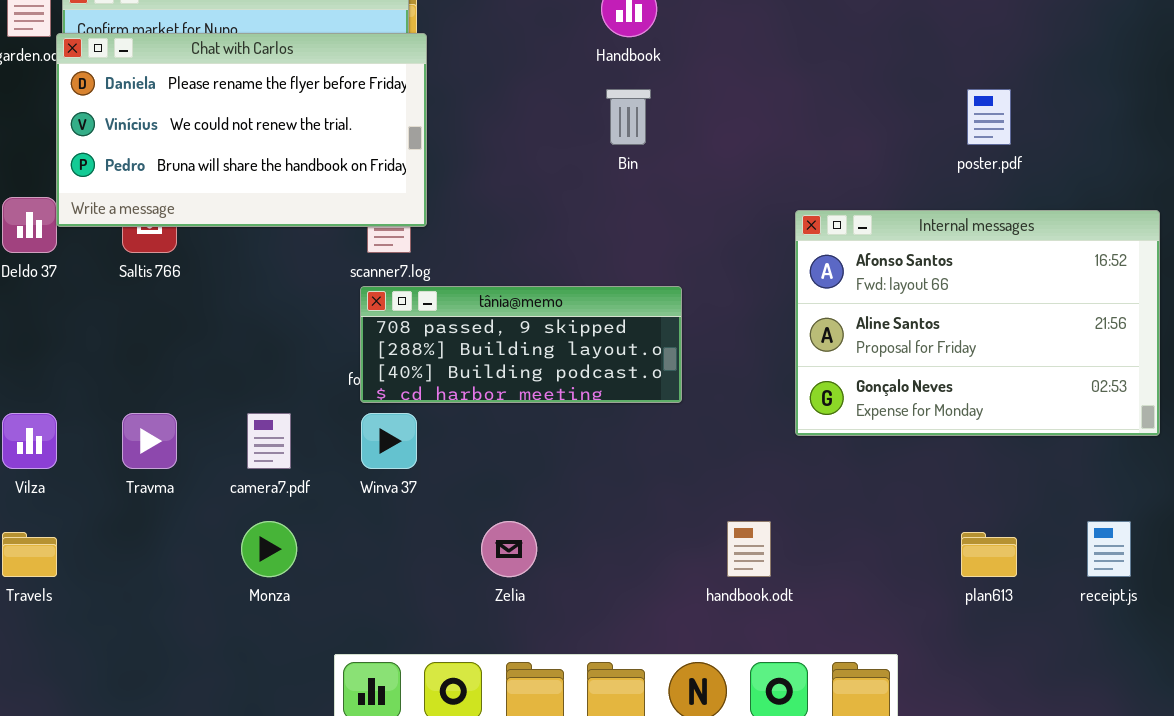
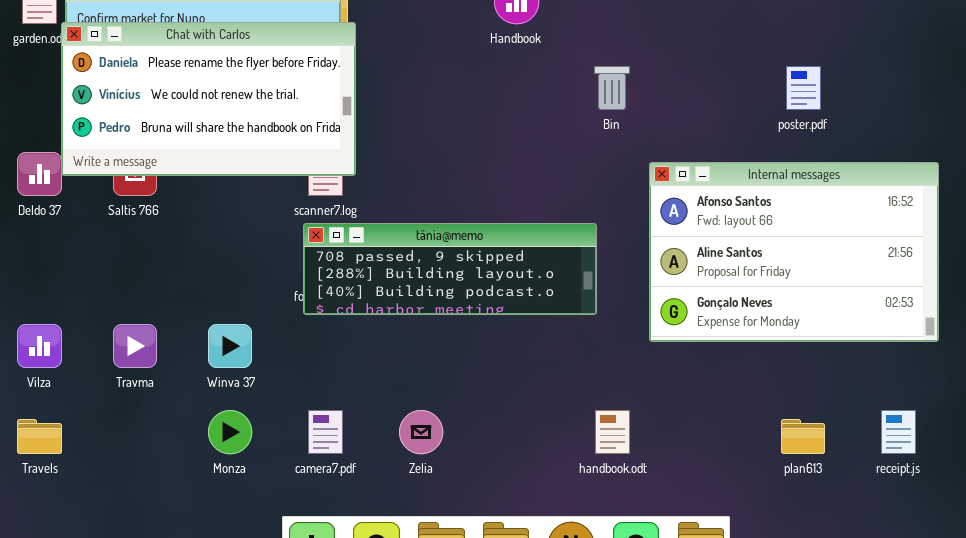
Bin: [606,89,651,145] -> [594,66,630,110], moved
tânia@memo: [360,286,682,403] -> [303,223,597,315], resized
camera7.pdf: [247,413,291,469] -> [308,410,343,454], moved
Winva 37: [361,413,417,469] -> [208,324,252,368], moved

